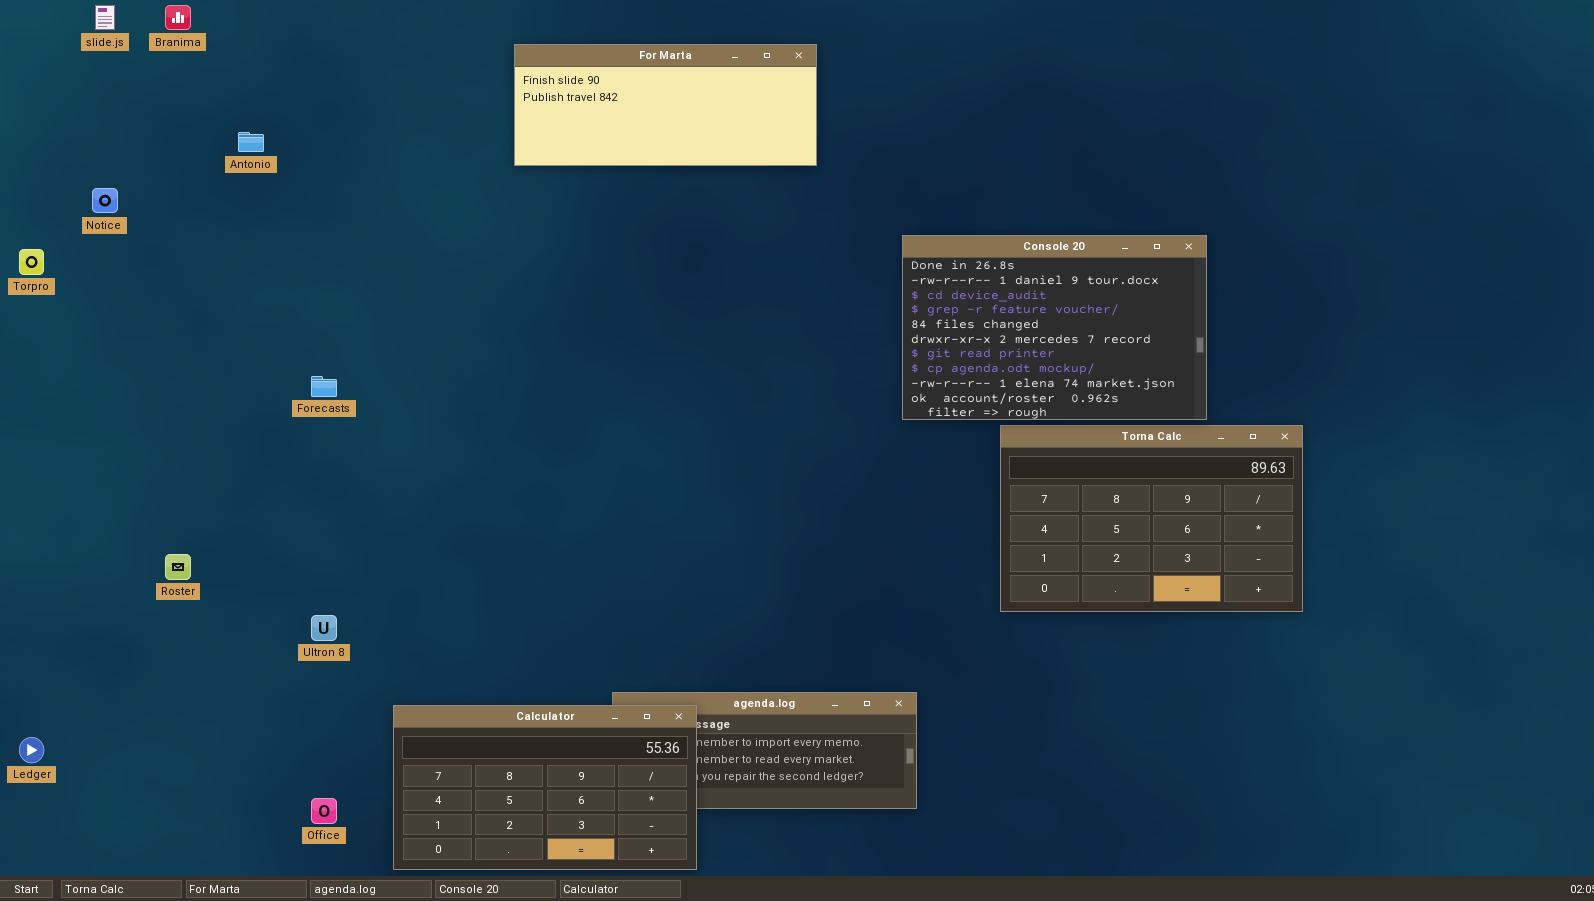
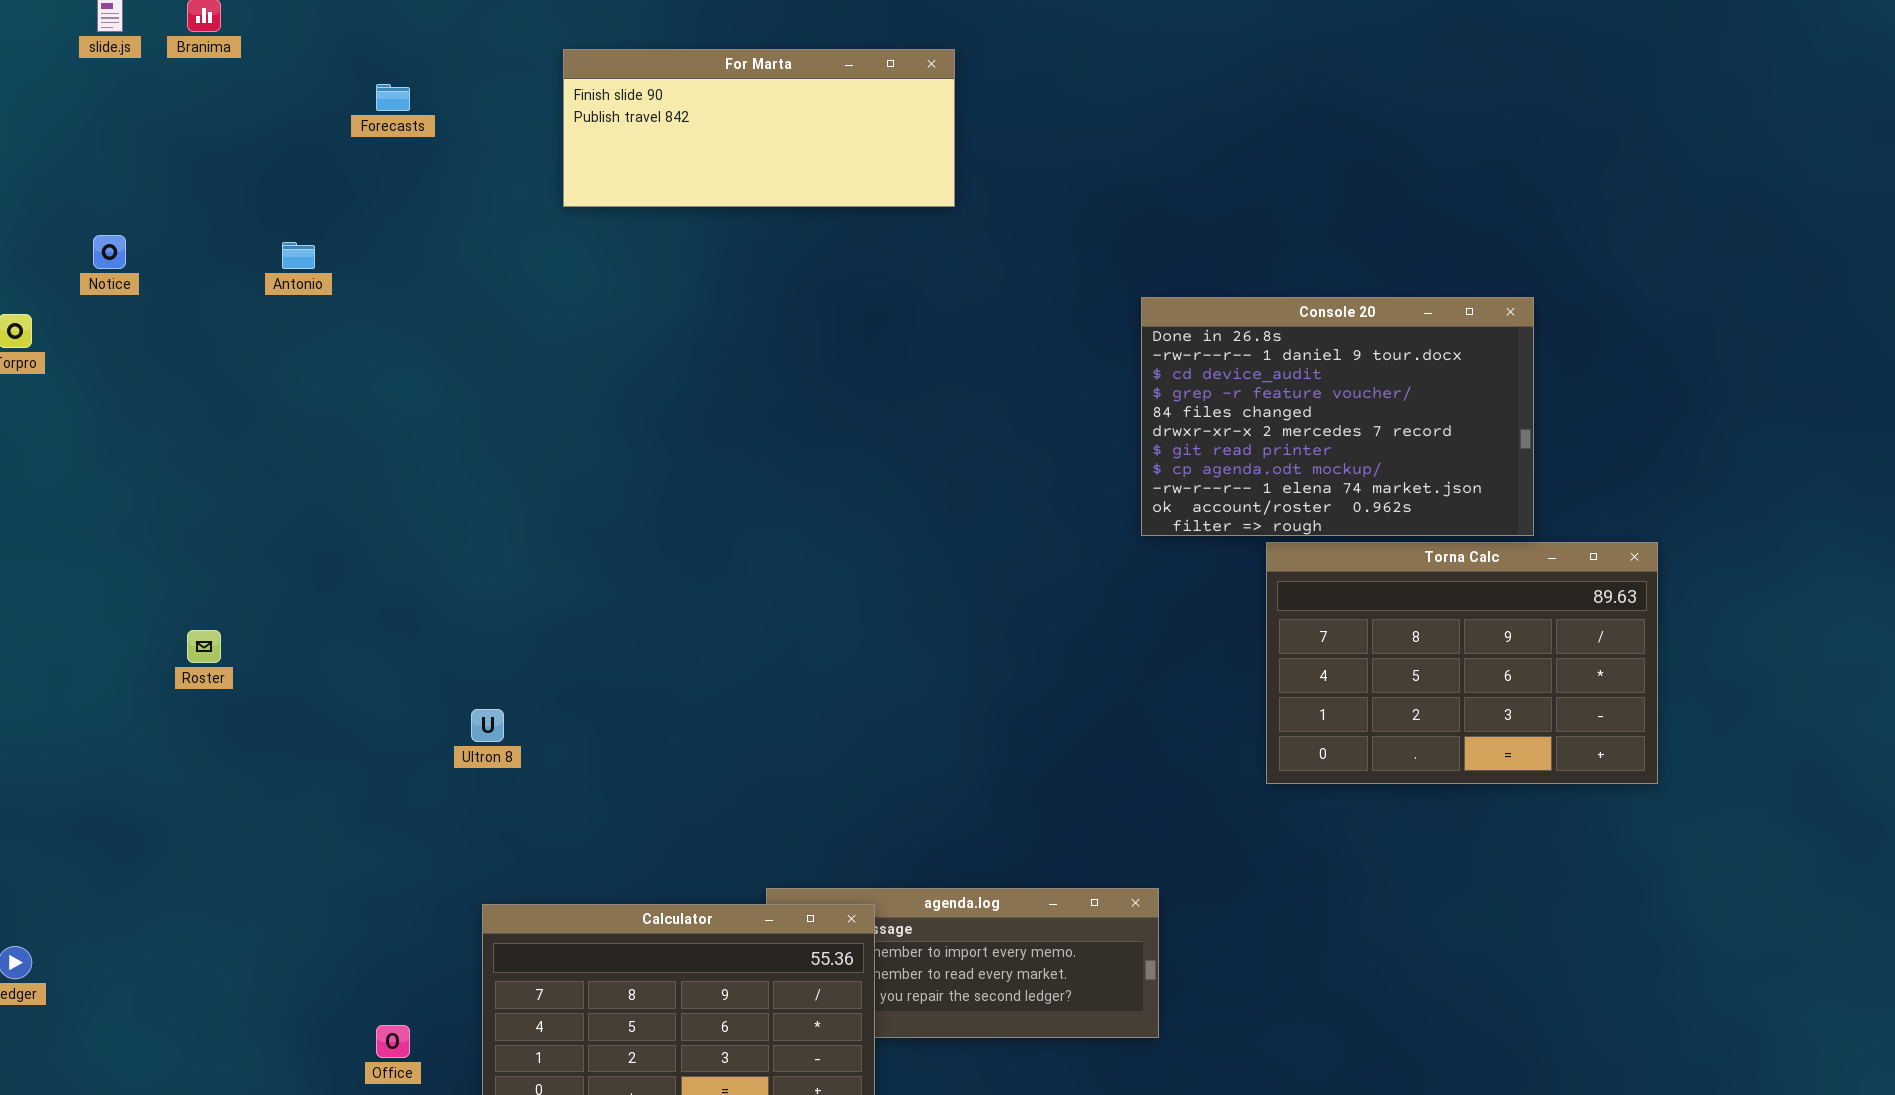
For Marta: [514,44,817,166] -> [563,49,955,207], moved
Antonio: [238,132,264,152] -> [282,242,315,269], moved
Forecasts: [311,376,337,397] -> [376,84,410,111], moved
Roster: [165,554,191,580] -> [187,630,221,663], moved
Ultron 8: [311,615,337,641] -> [471,709,504,742], moved

